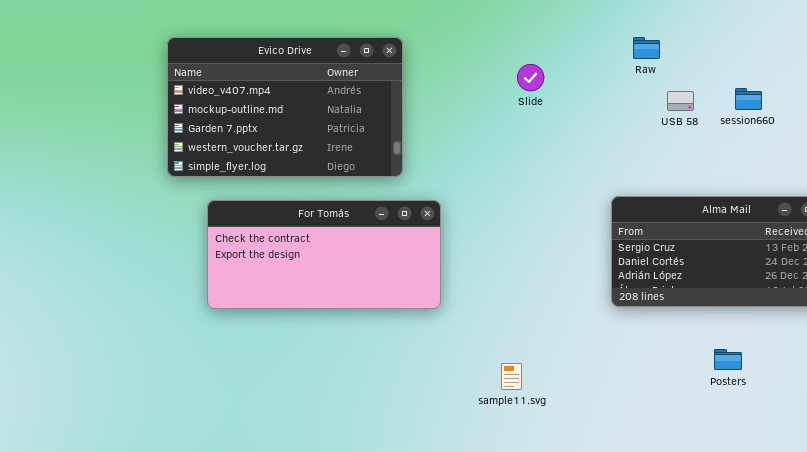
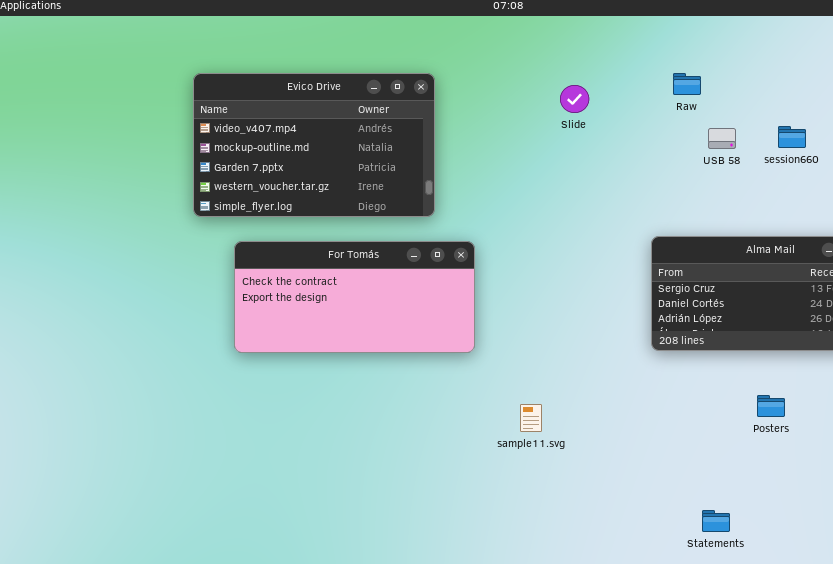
Slide: [517,64,544,91] -> [560,85,589,113], moved
sample11.svg: [501,363,522,390] -> [520,404,542,432], moved

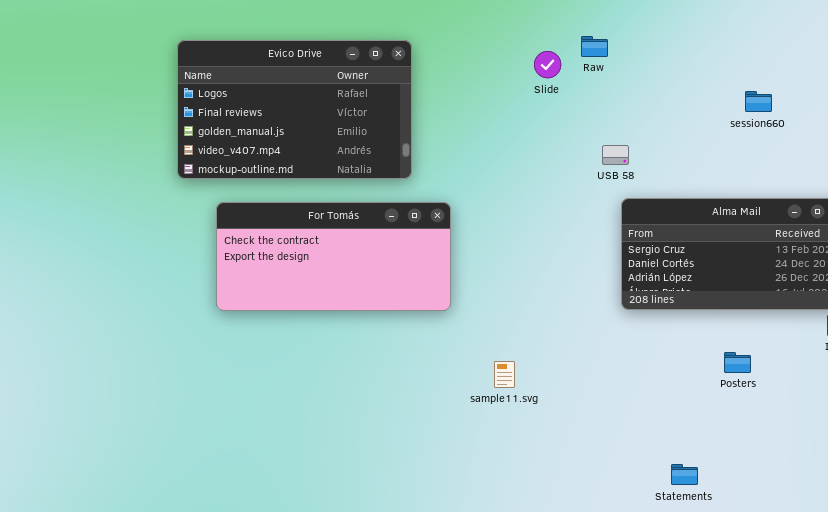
Evico Drive: [193,73,435,217] -> [177,40,412,179], scrolled up 3 rows
Raw: [673,73,701,95] -> [581,36,608,57], moved
USB 58: [708,128,736,149] -> [602,145,629,165], moved

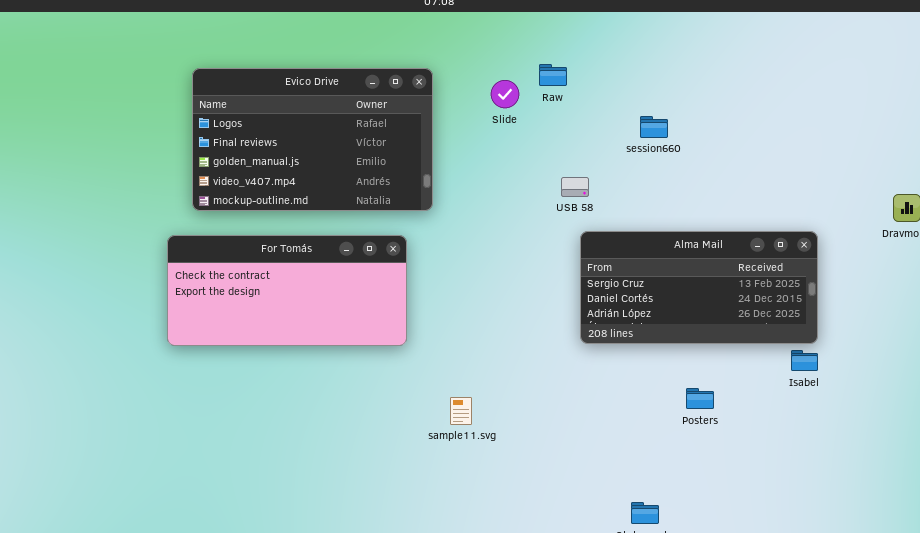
Evico Drive: [177,40,412,179] -> [192,68,433,211], moved
session660: [745,91,772,112] -> [640,116,668,138], moved

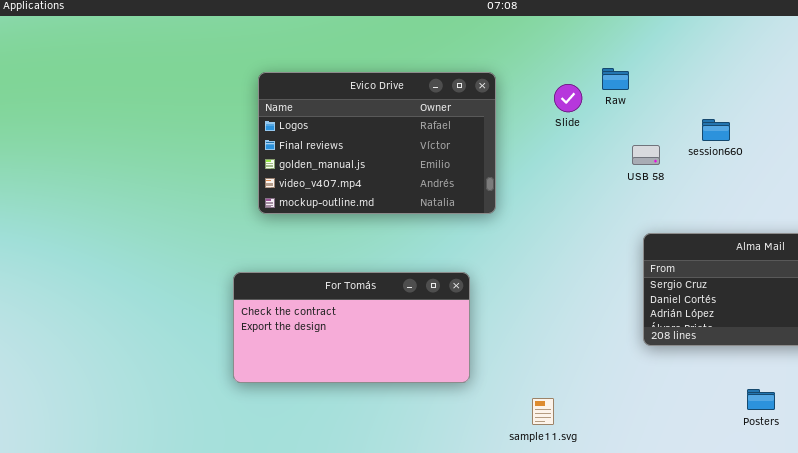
USB 58: [561,177,589,197] -> [632,145,660,165], moved
For Tomás: [167,235,407,346] -> [233,272,470,383], moved
sample11.svg: [450,397,472,425] -> [532,398,554,425], moved

